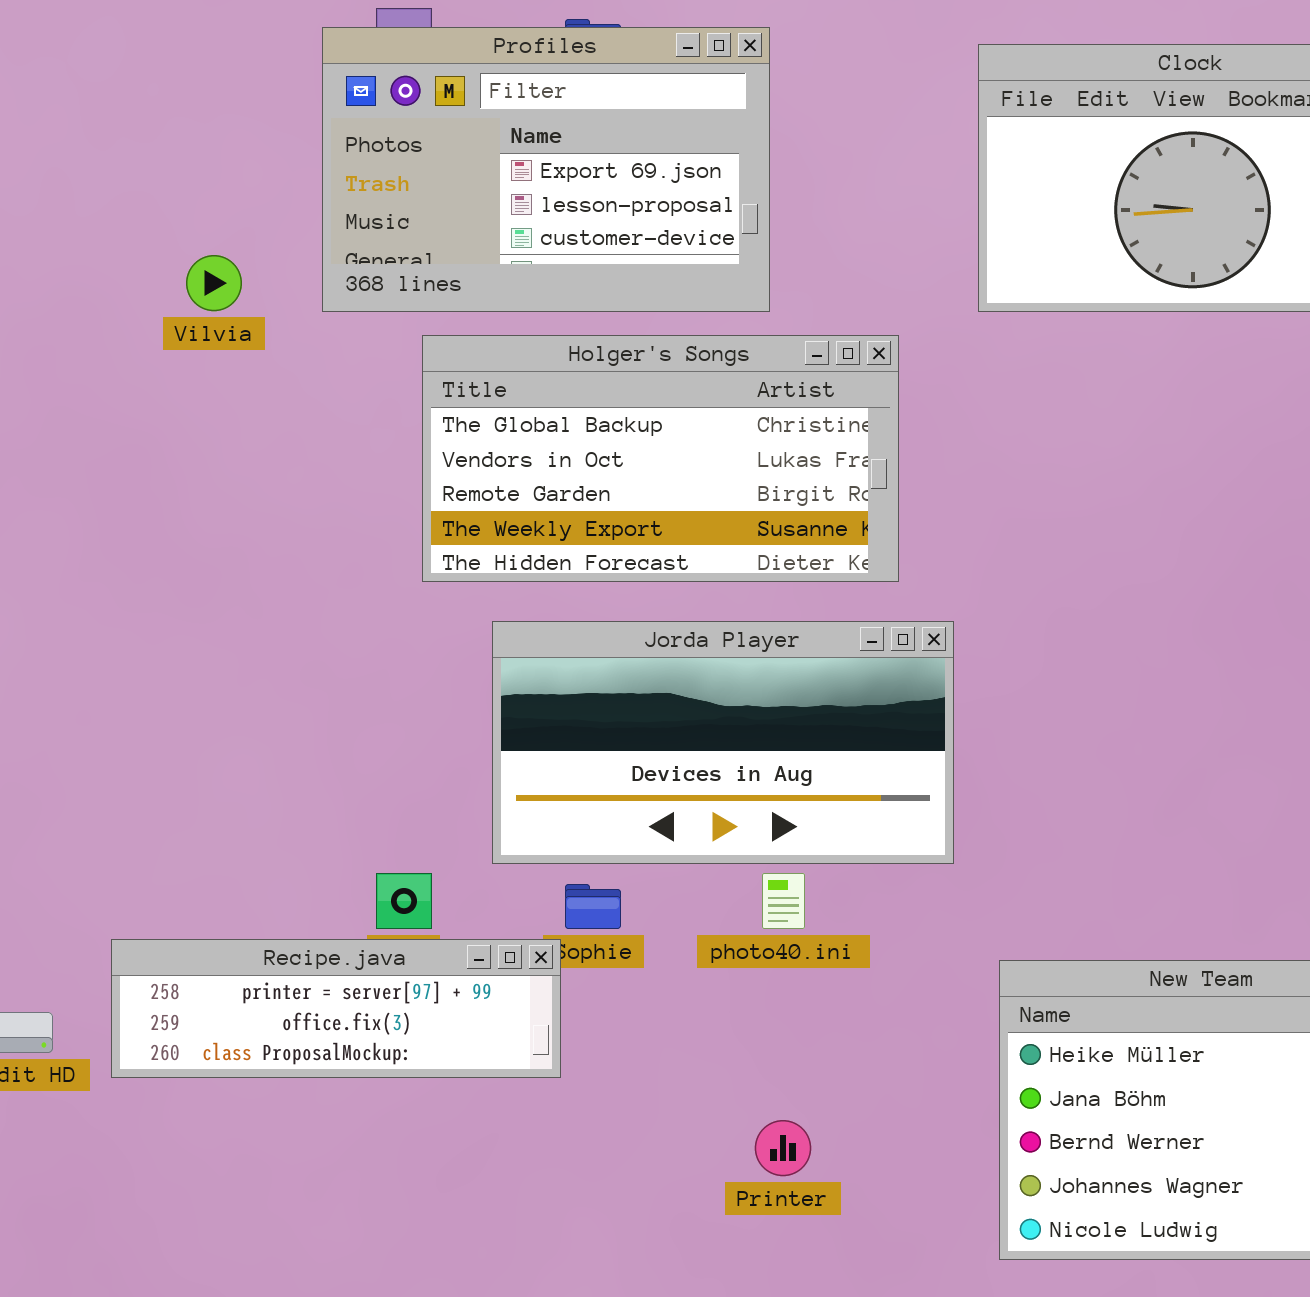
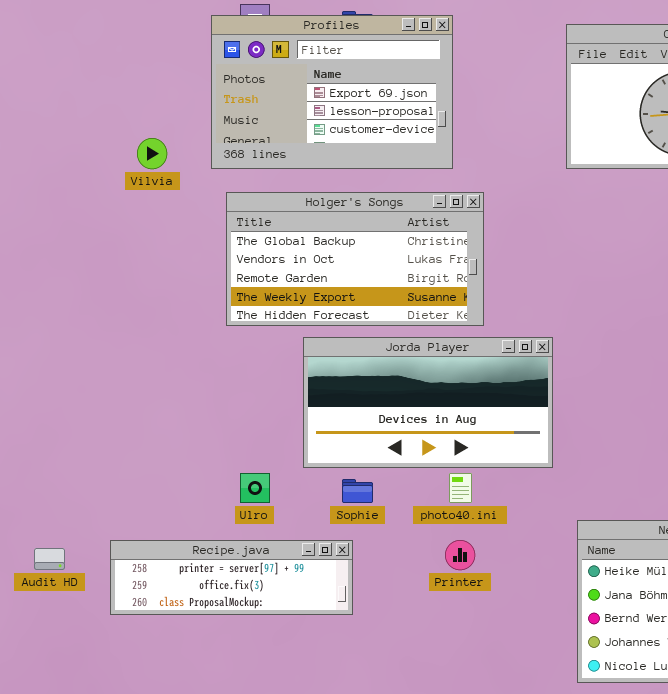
Holger's Songs: [422,335,899,582] -> [226,192,484,326], moved
Recipe.java: [111,939,561,1078] -> [110,540,353,615], moved
Printer: [755,1120,811,1176] -> [445,540,475,570], moved

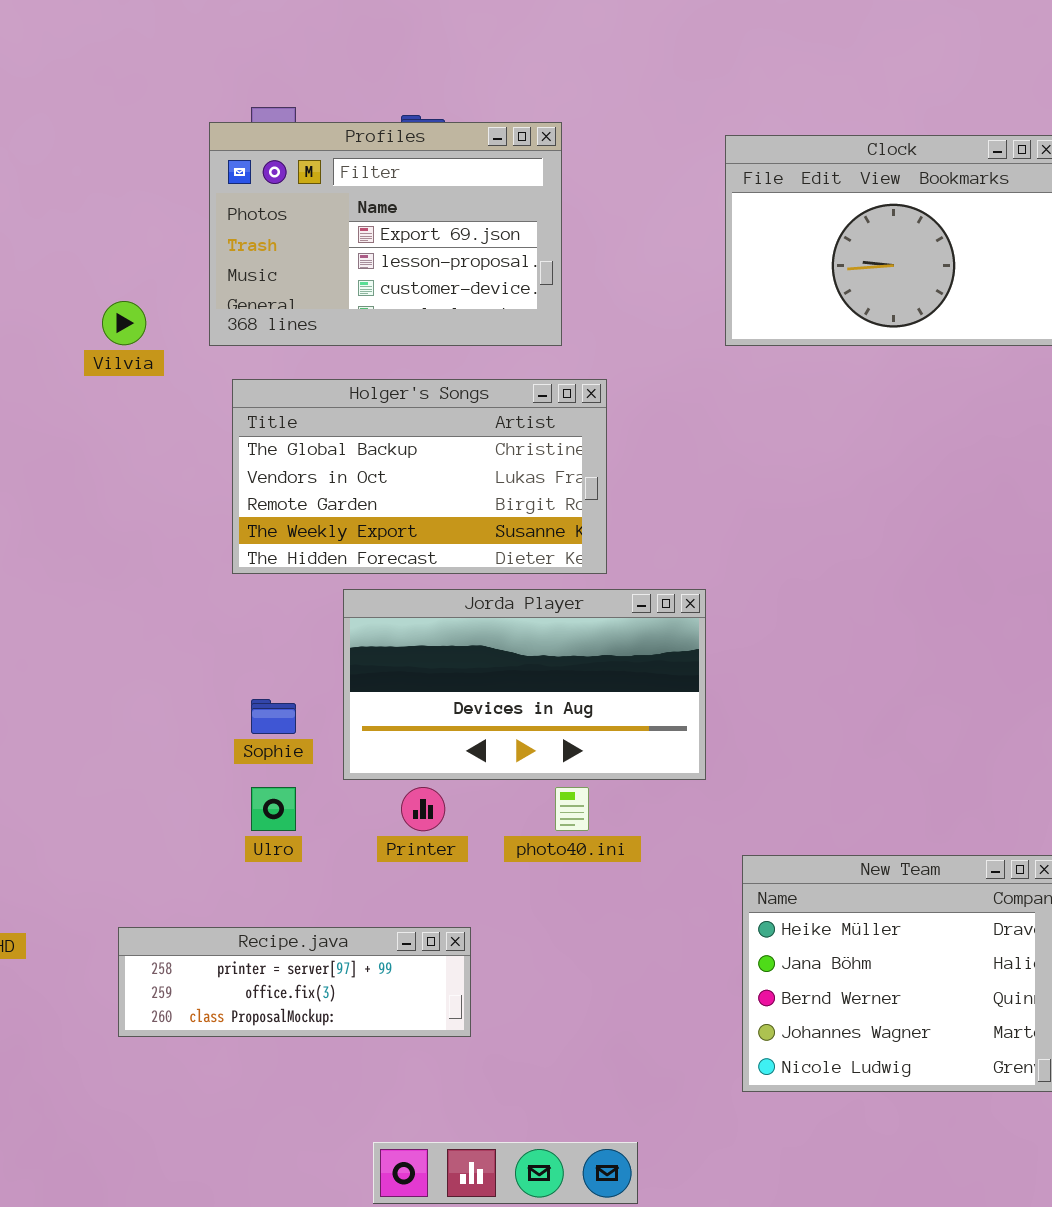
Sophie: [342,479,373,503] -> [251,699,296,734], moved
Recipe.java: [110,540,353,615] -> [118,927,471,1037], moved
Printer: [445,540,475,570] -> [401,787,445,831], moved

